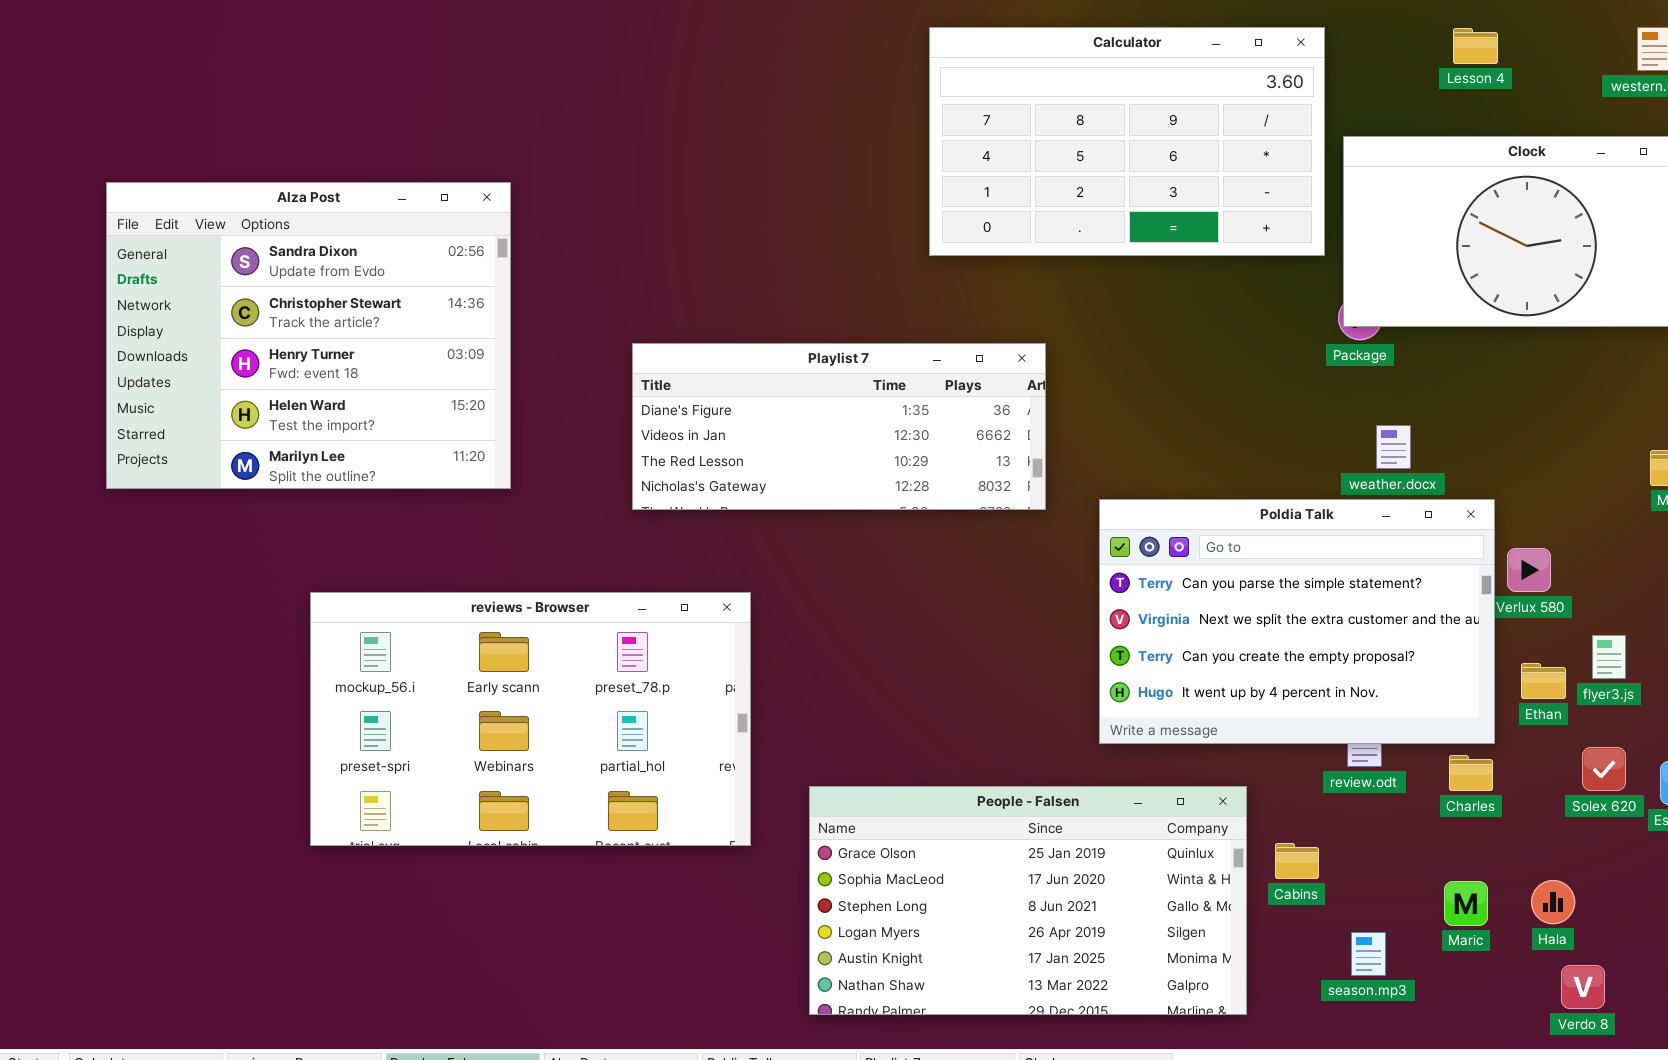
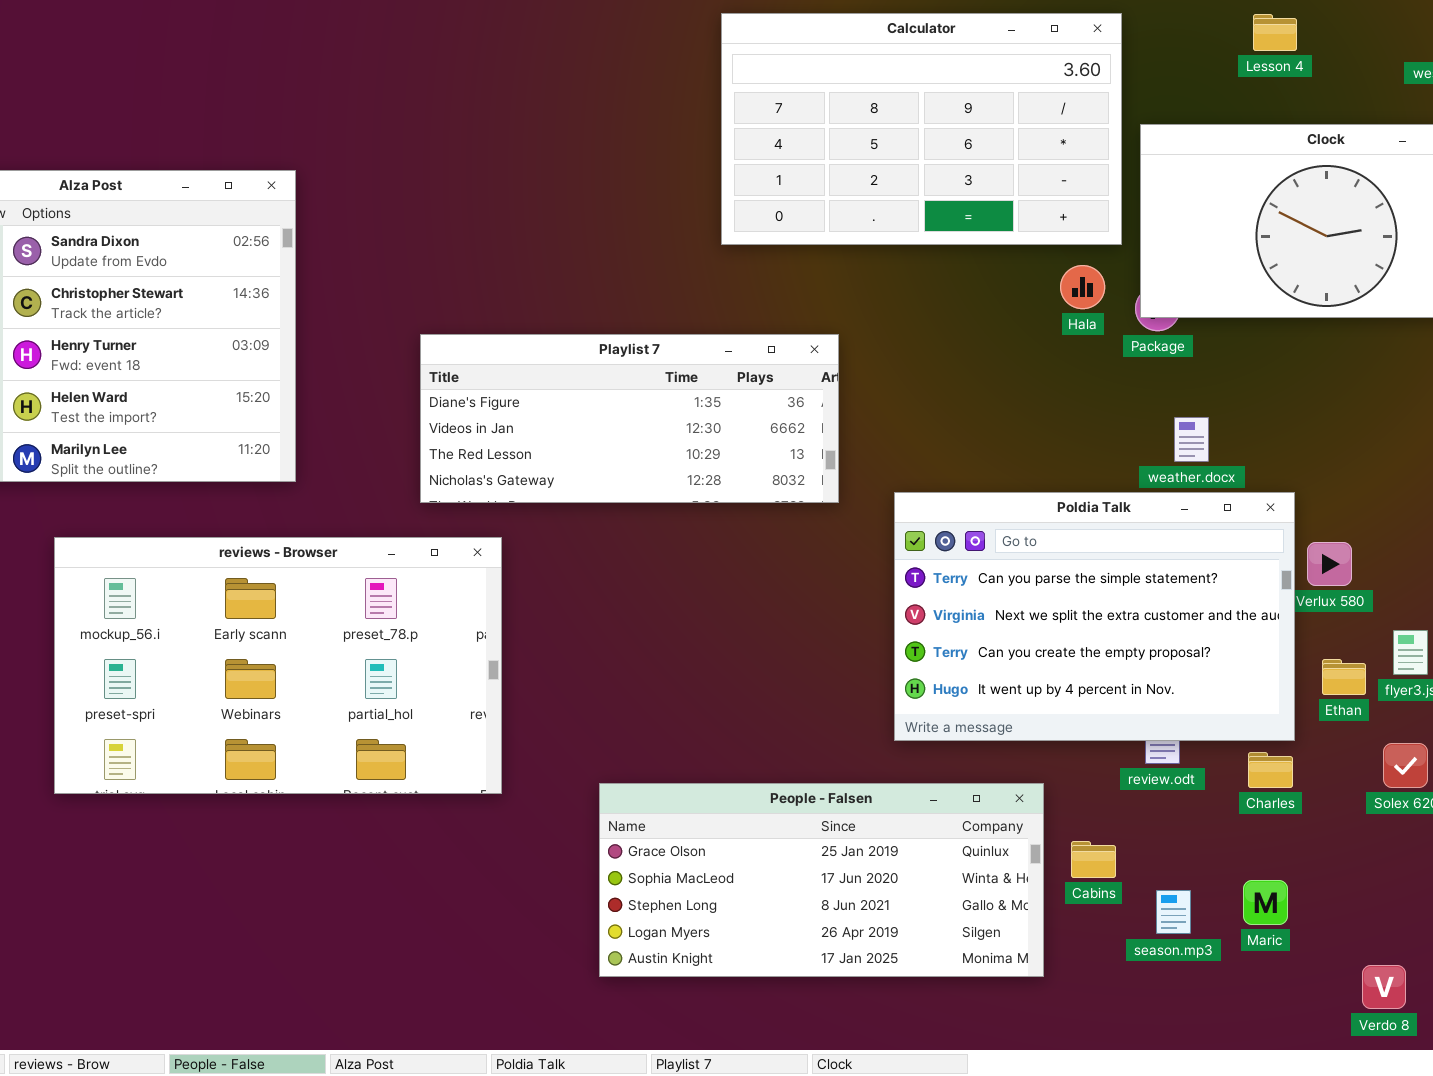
reviews - Browser: [310,592,751,846] -> [54,537,502,794], moved
People - Falsen: [809,786,1247,1015] -> [599,783,1044,977], resized
Hala: [1531,880,1575,924] -> [1060,265,1105,309], moved
season.mp3: [1351,932,1386,976] -> [1156,890,1191,934], moved

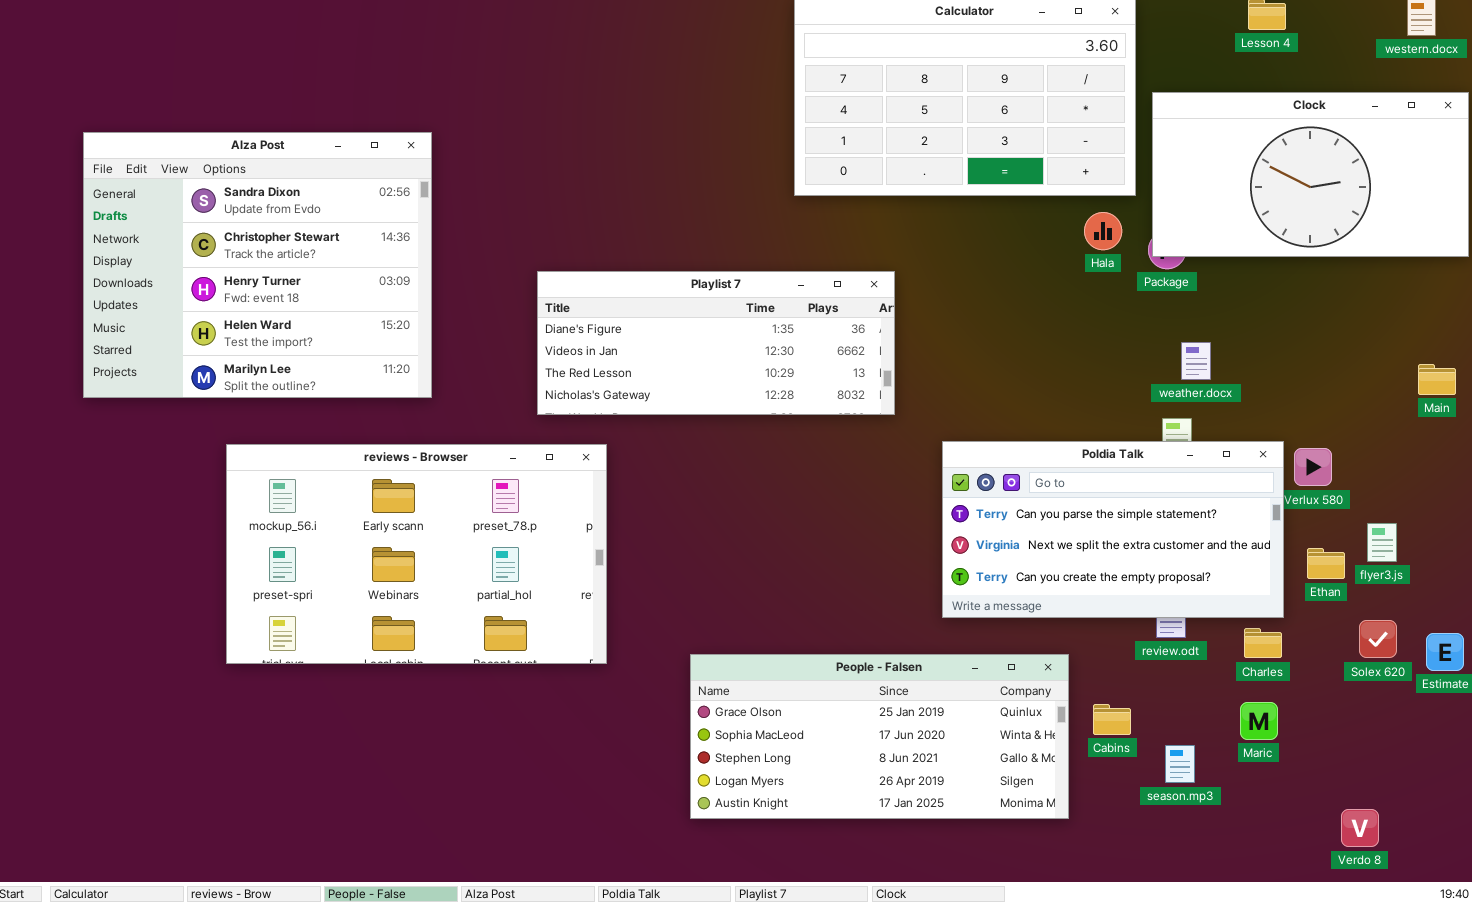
Poldia Talk: [894,492,1295,741] -> [942,441,1284,618], resized
Maric: [1243,880,1288,925] -> [1240,702,1278,740], moved

